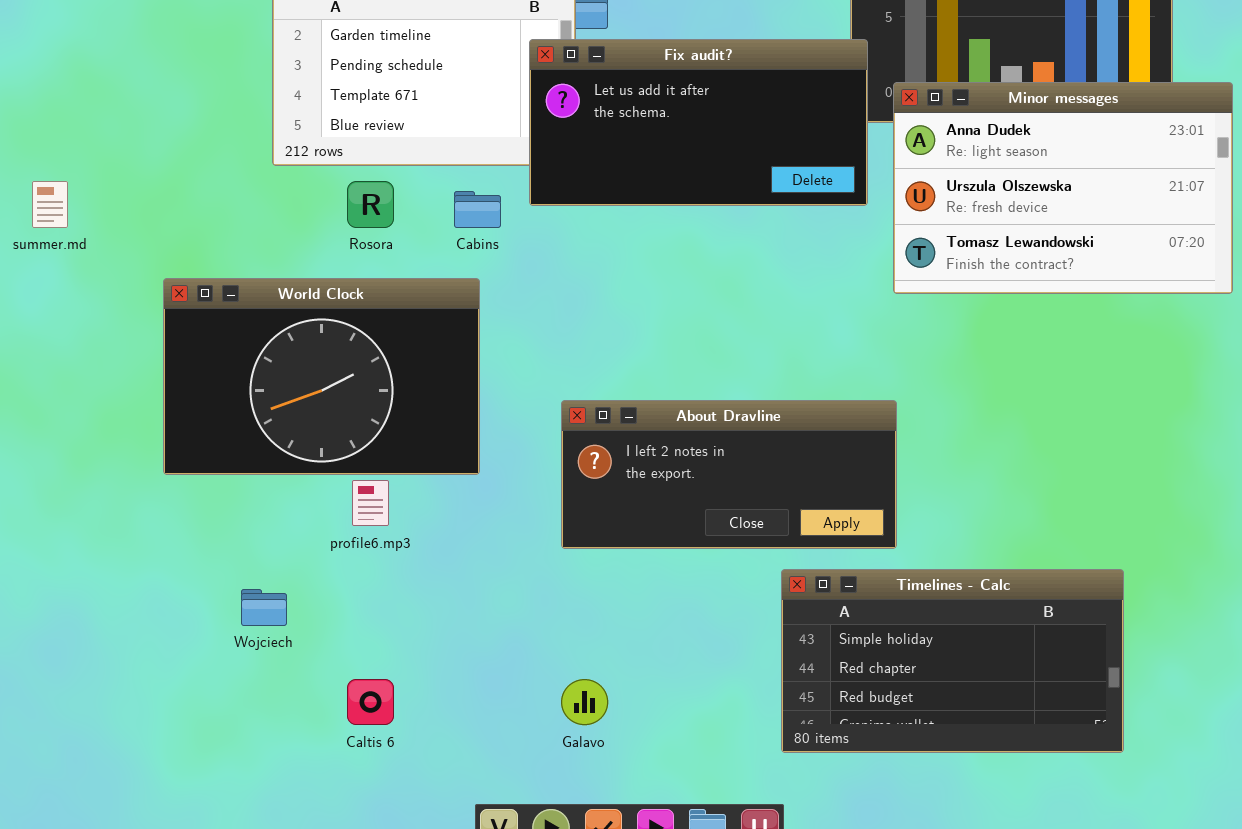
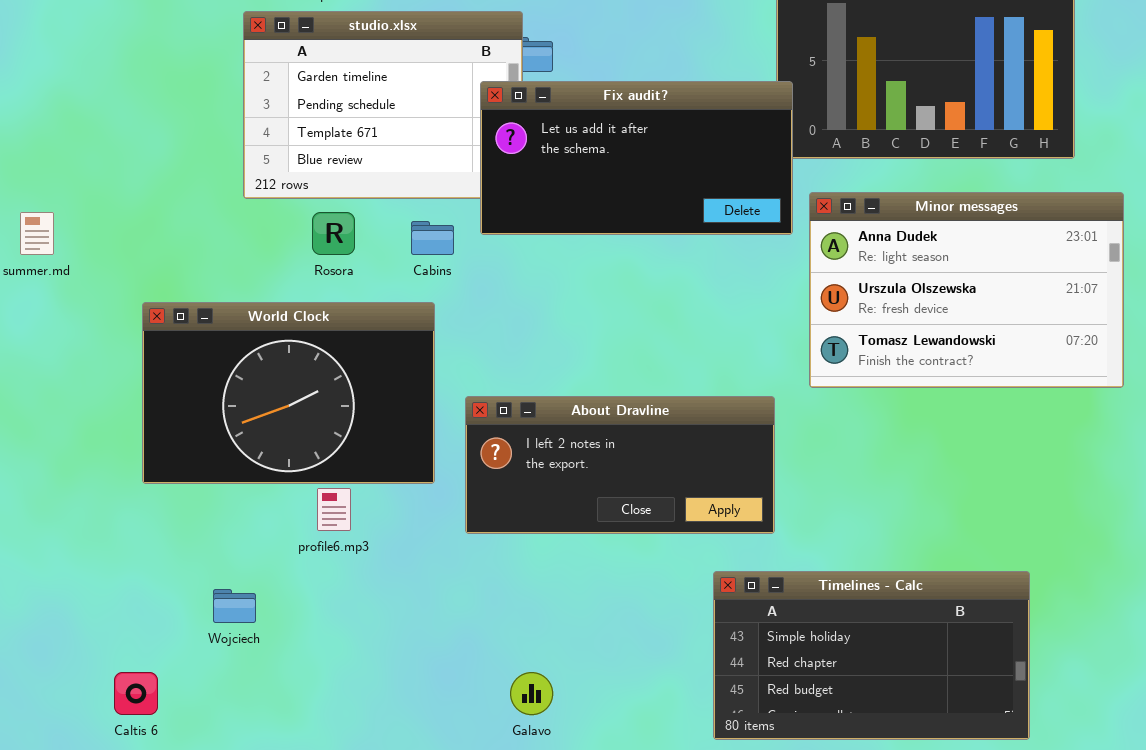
Minor messages: [893,82,1233,294] -> [809,192,1124,388], moved
About Dravline: [561,400,897,549] -> [465,396,775,534], moved
Caltis 6: [347,679,394,725] -> [114,672,158,715], moved

